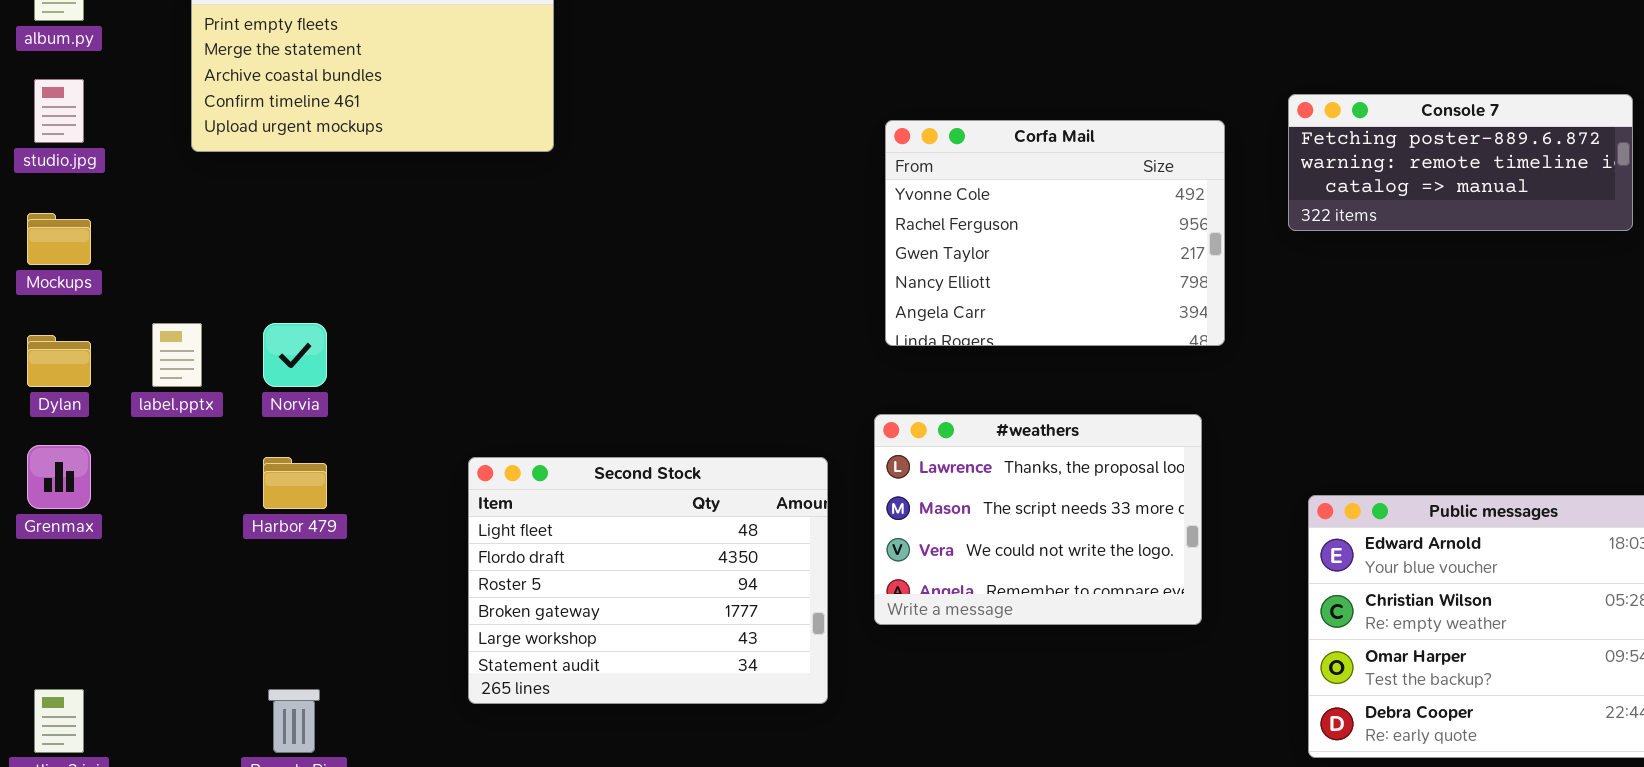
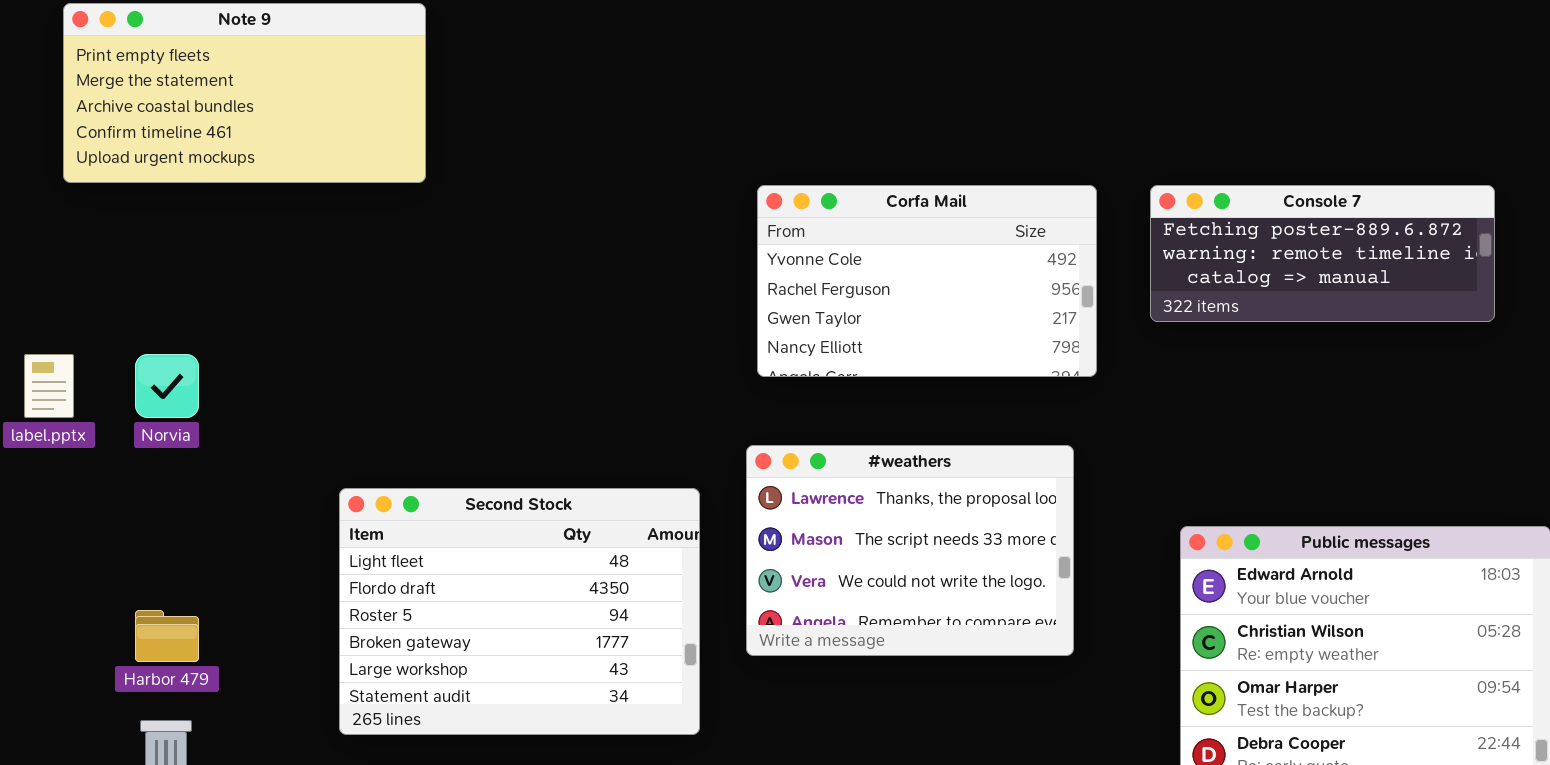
Console 7: [1288,94,1633,231] -> [1150,185,1495,322], moved
Corfa Mail: [885,120,1225,346] -> [757,185,1097,377], resized
Harbor 479: [263,457,327,509] -> [135,610,199,662], moved

